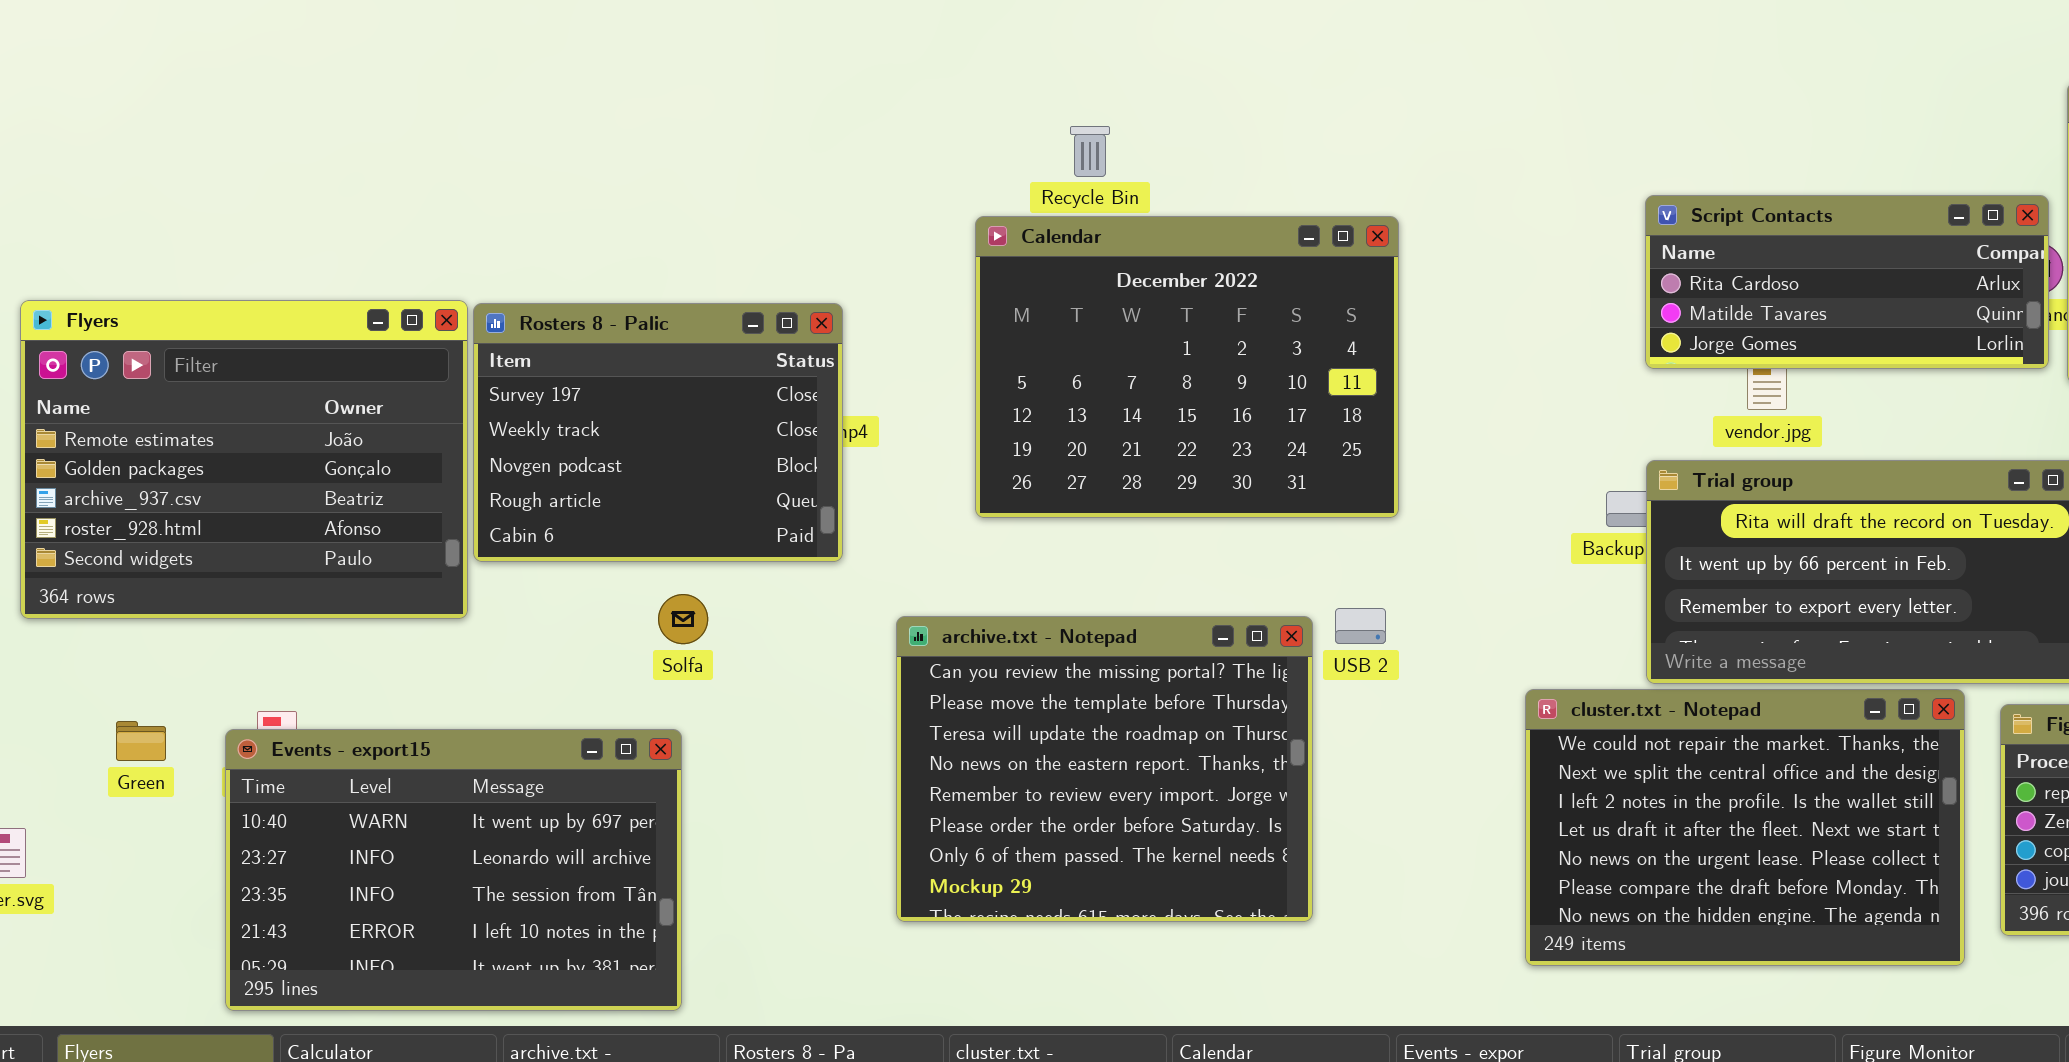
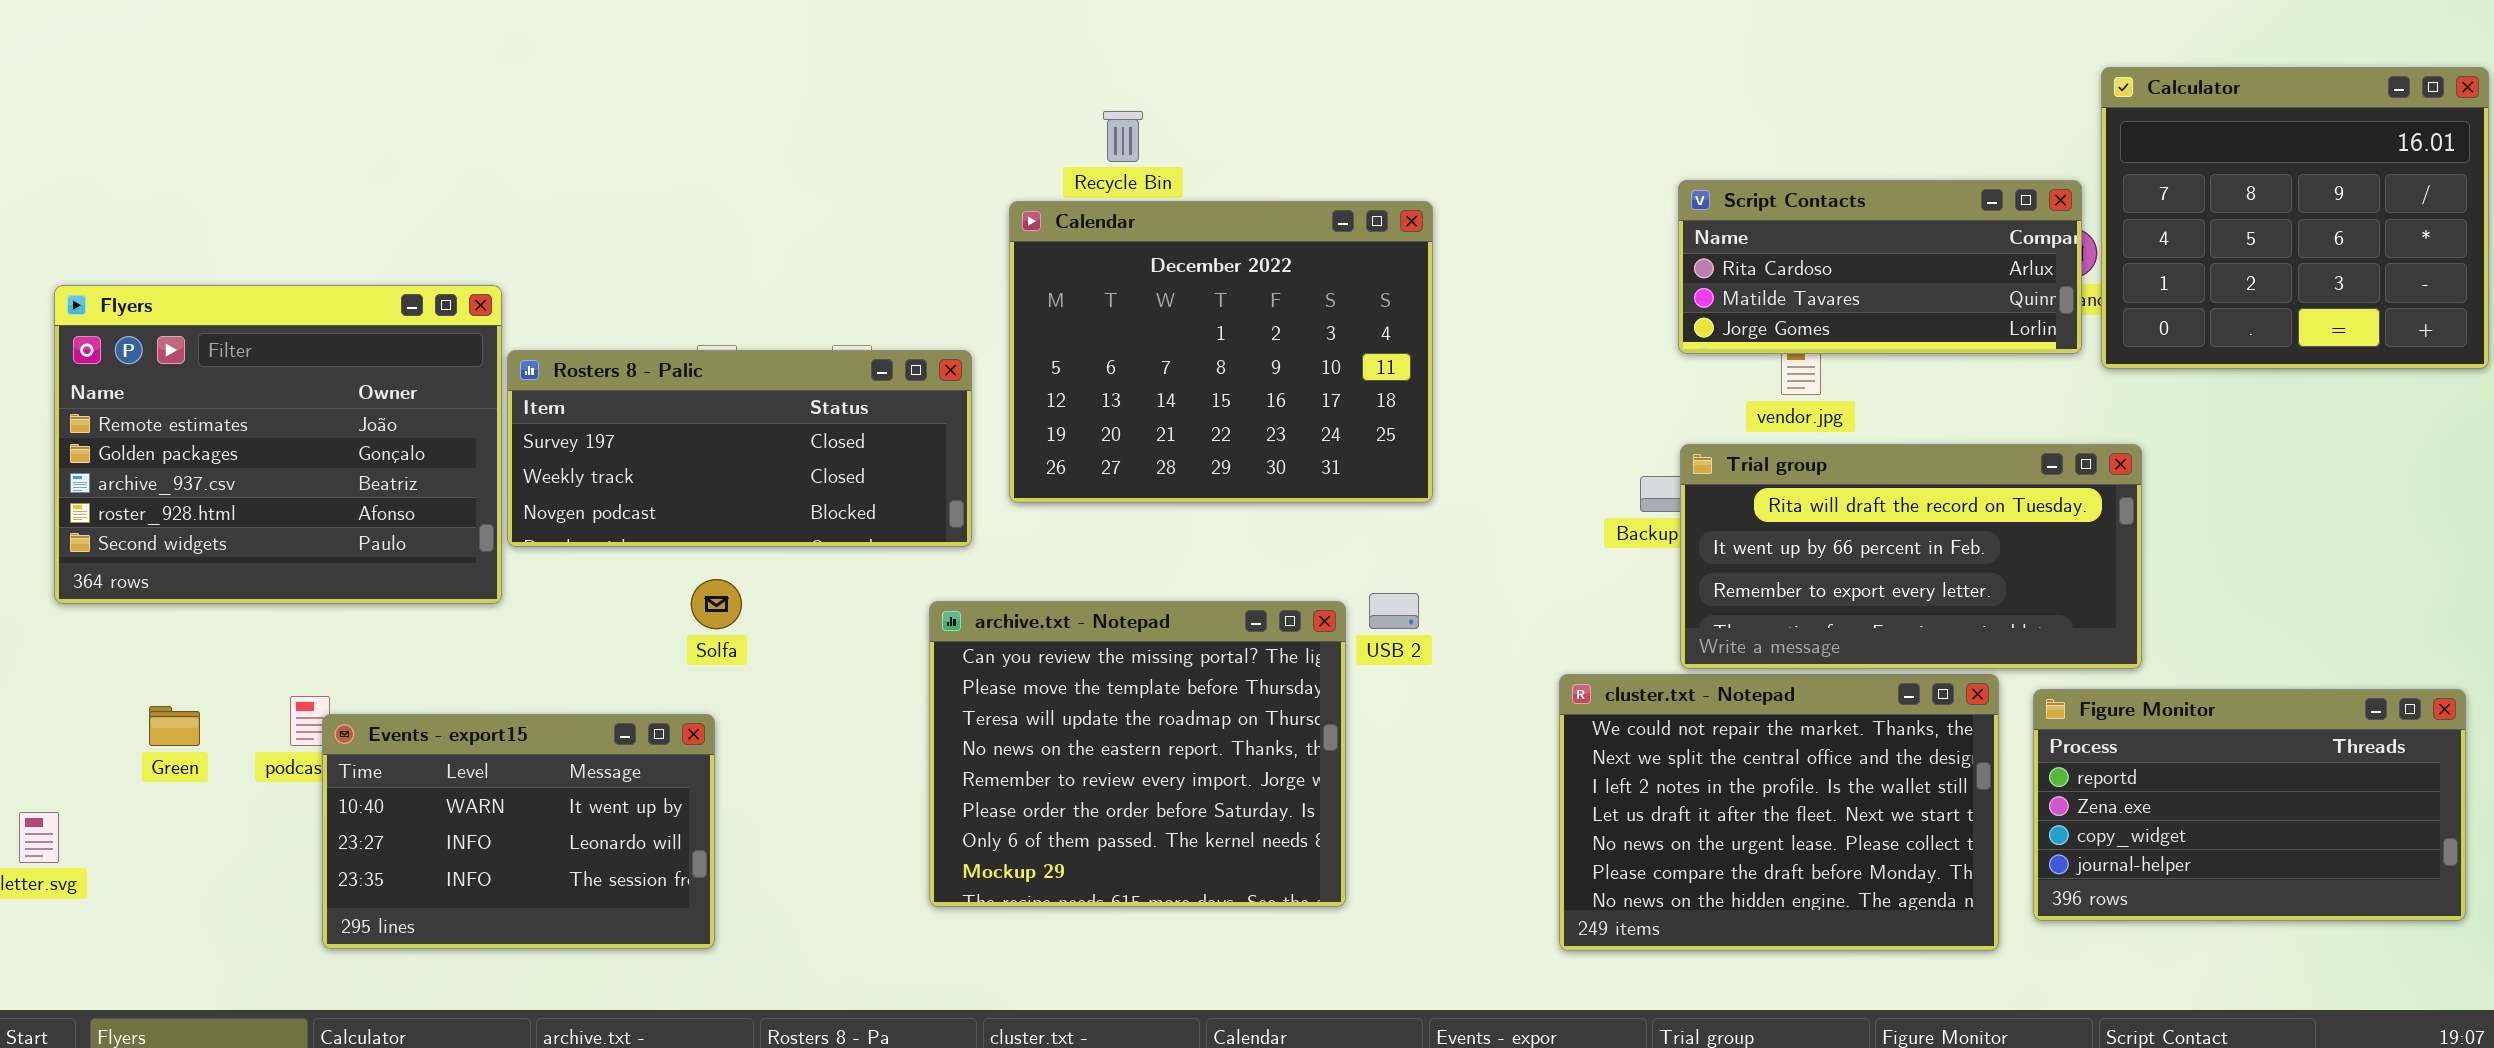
Rosters 8 - Palic: [473,303,843,562] -> [507,350,972,547], resized
Events - export15: [225,729,682,1011] -> [322,714,715,949], resized

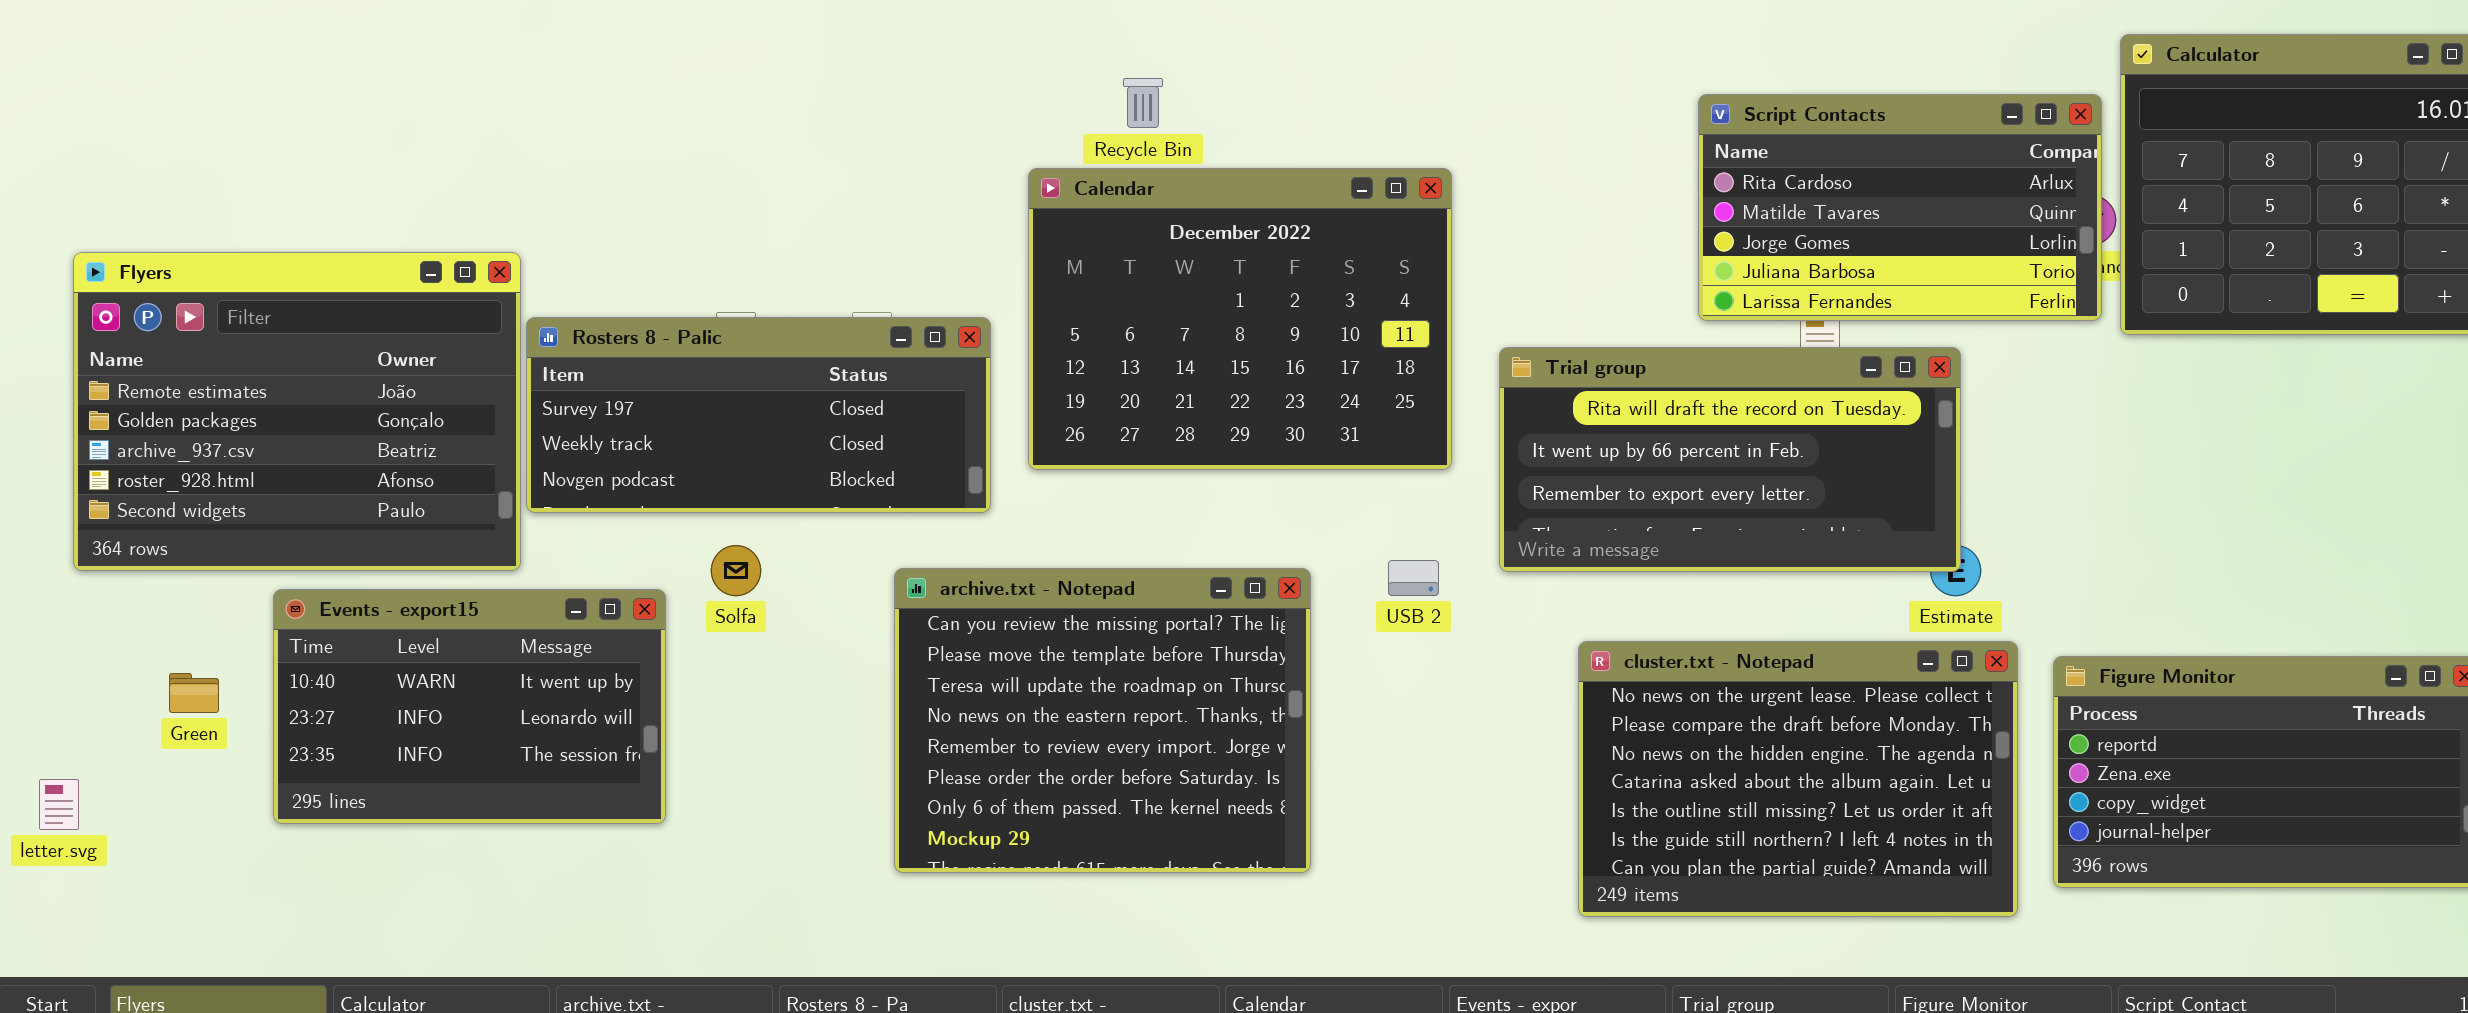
Script Contacts: [1678,180,2082,354] -> [1698,94,2102,321], resized
Trial group: [1680,444,2142,669] -> [1499,347,1961,572], moved
archive.txt - Notepad: [929,601,1346,907] -> [894,568,1311,873], moved
cluster.txt - Notepad: [1559,674,1999,951] -> [1578,641,2018,917], scrolled down 4 rows
Events - export15: [322,714,715,949] -> [273,589,666,824], moved

